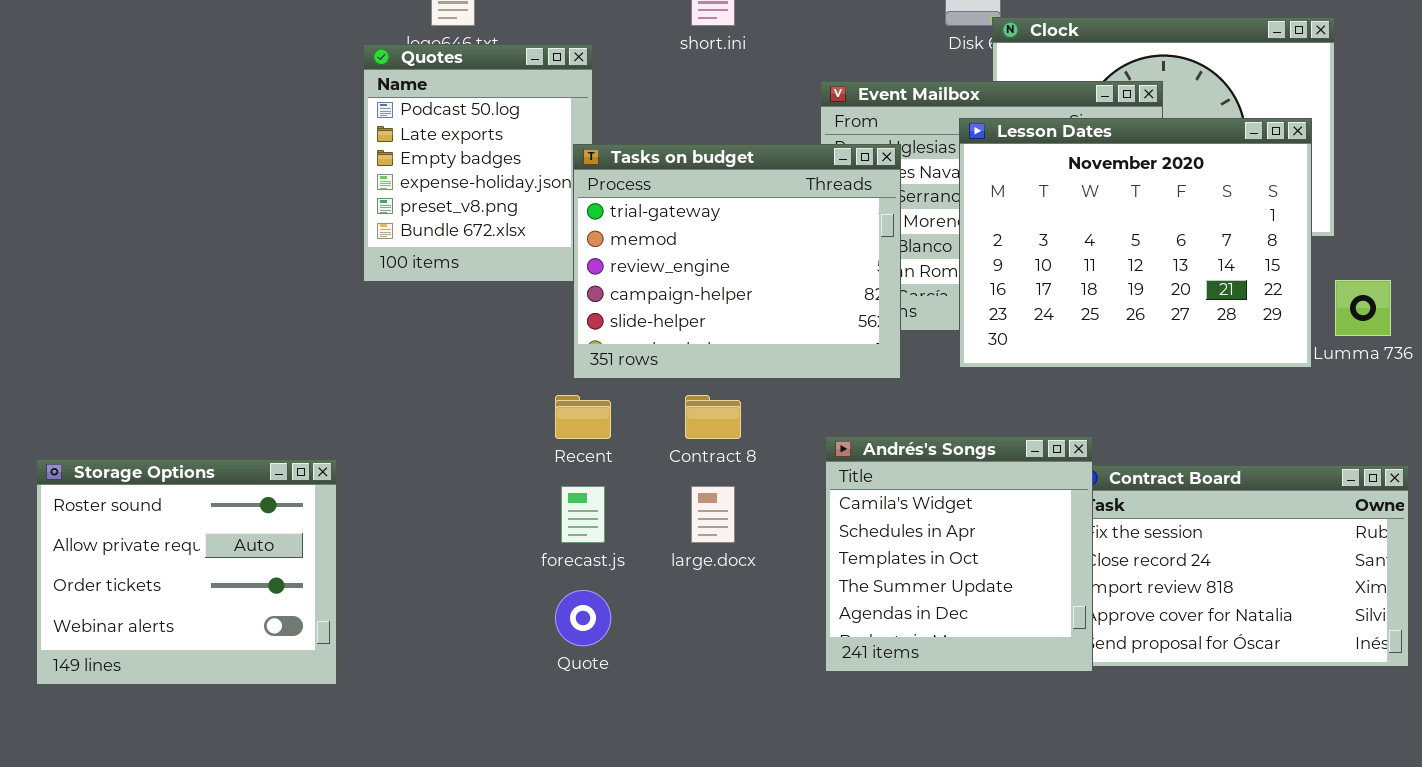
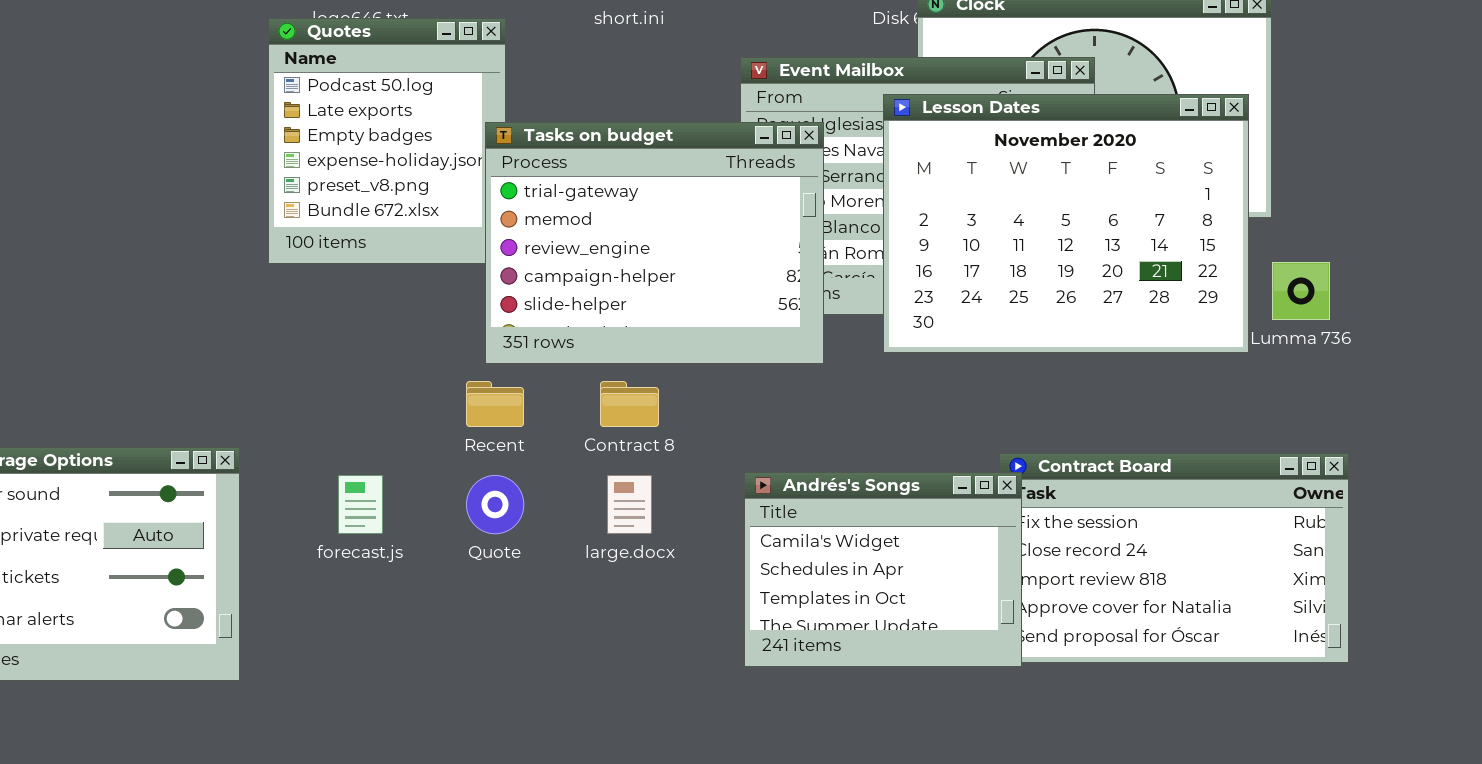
Andrés's Songs: [825,436,1093,672] -> [744,472,1022,667], resized
forecast.js: [561,486,605,543] -> [338,475,383,534], moved
Quote: [555,590,611,646] -> [466,475,524,534], moved

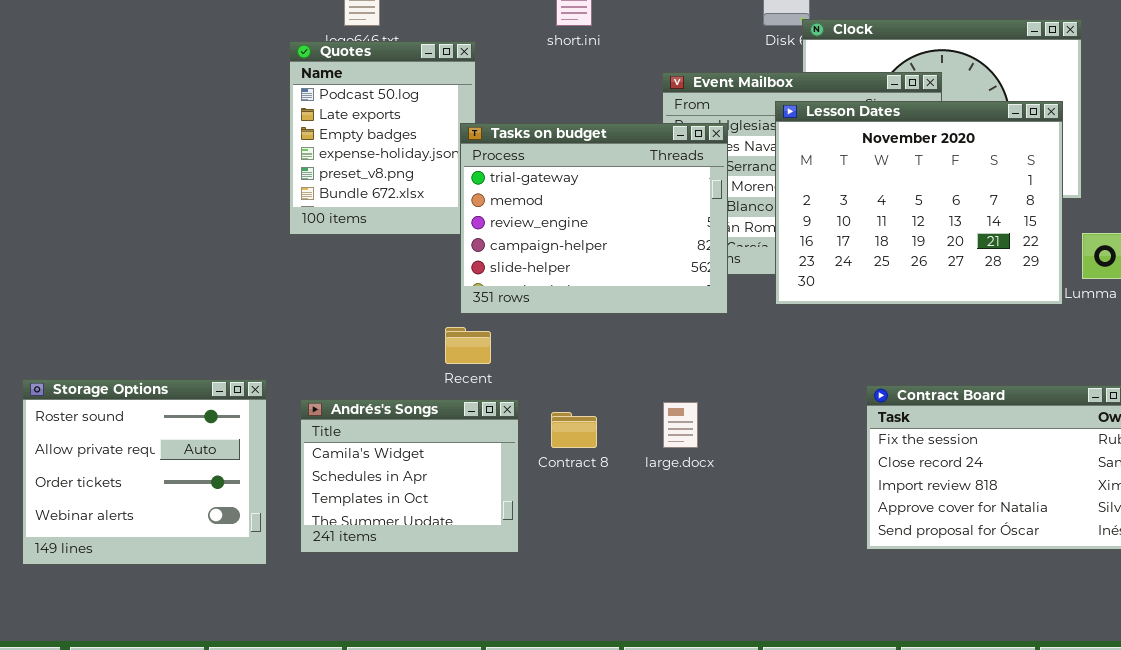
Contract 8: [600,381,659,427] -> [551,412,597,448], moved
Andrés's Songs: [744,472,1022,667] -> [300,399,519,553], moved
large.docx: [607,475,652,534] -> [663,402,698,448], moved

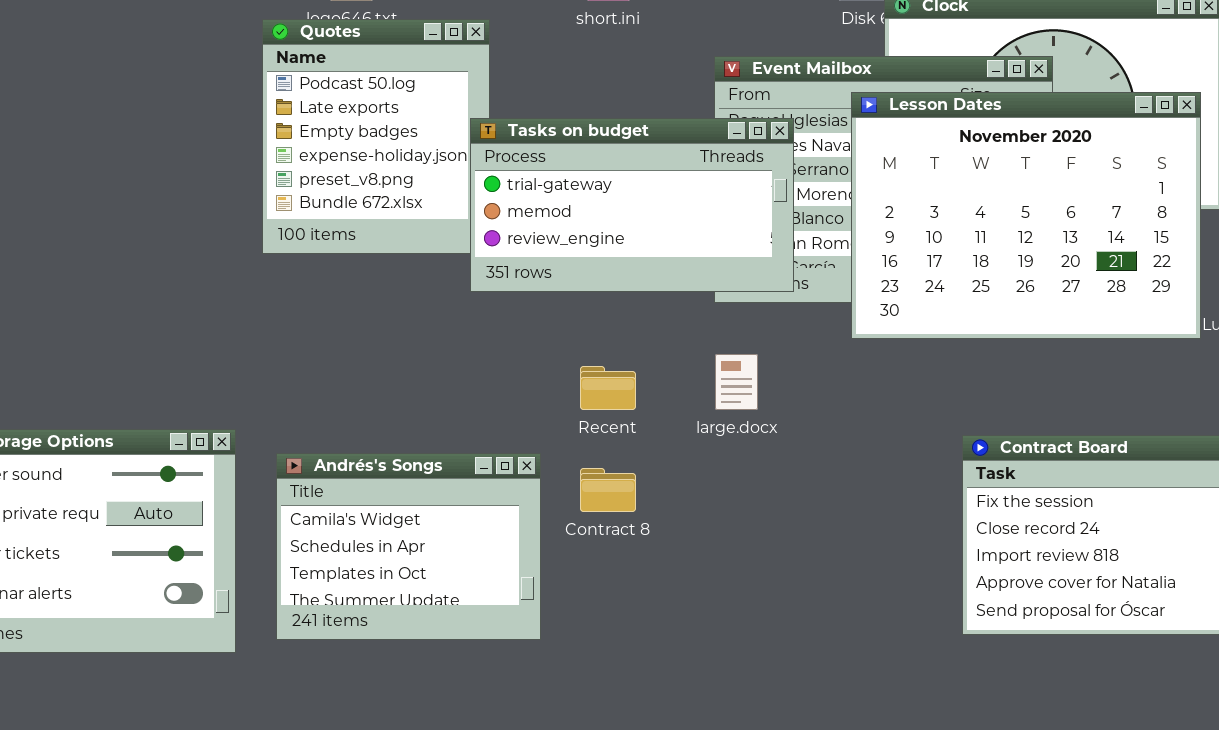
Tasks on budget: [460,123,728,314] -> [470,118,794,292], resized
Recent: [445,327,491,364] -> [580,366,636,410], moved
large.docx: [663,402,698,448] -> [715,354,758,410], moved

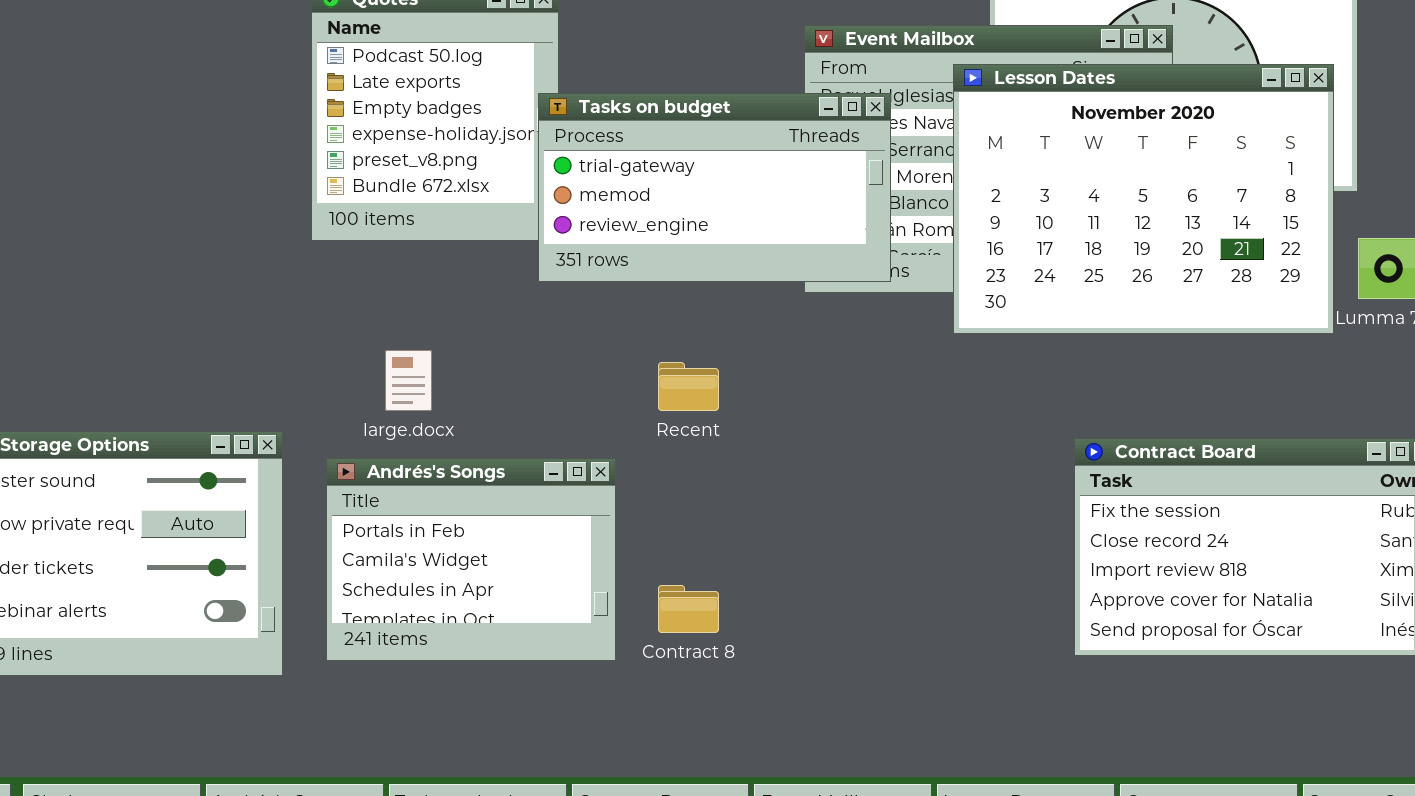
large.docx: [715,354,758,410] -> [385,350,432,411], moved
Andrés's Songs: [276,453,541,640] -> [326,458,616,661], scrolled up 1 row
Contract 8: [580,468,636,512] -> [658,585,719,633], moved

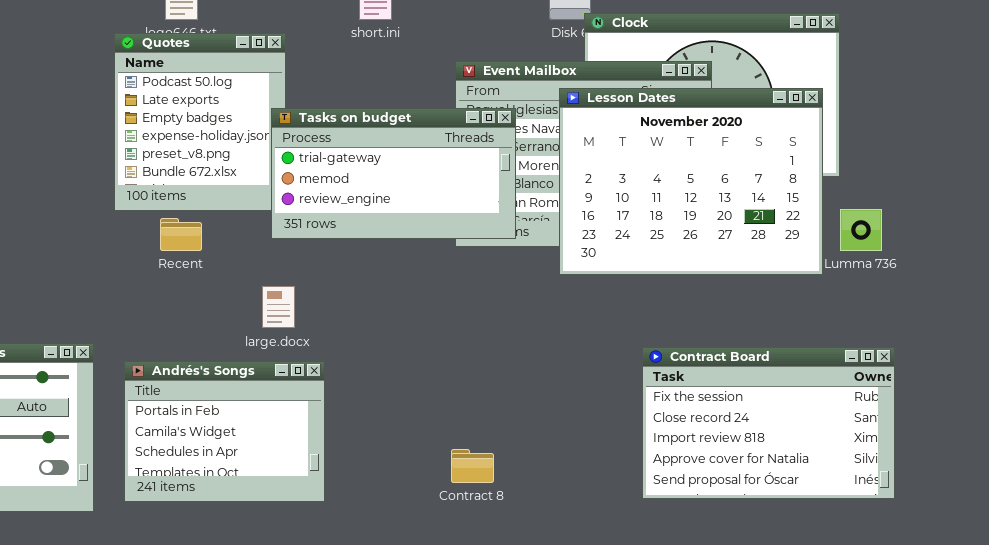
large.docx: [385,350,432,411] -> [262,286,295,328], moved
Recent: [658,362,719,411] -> [160,218,202,251], moved
Contract 8: [658,585,719,633] -> [451,449,494,483], moved

